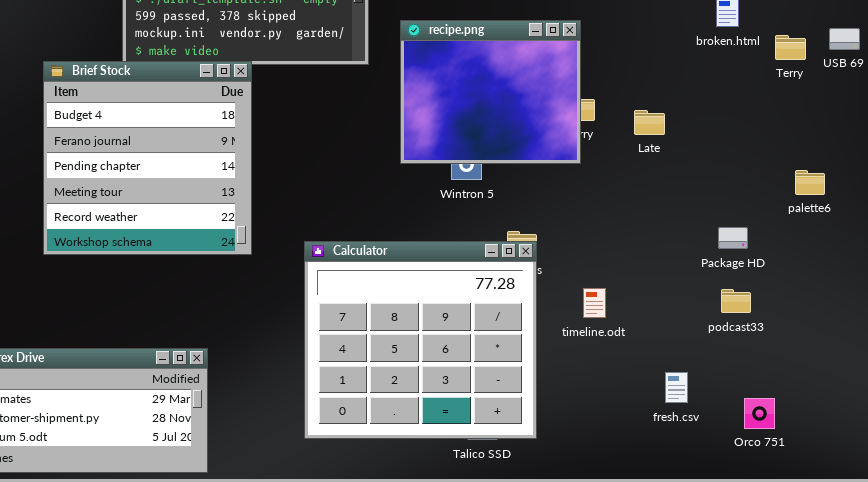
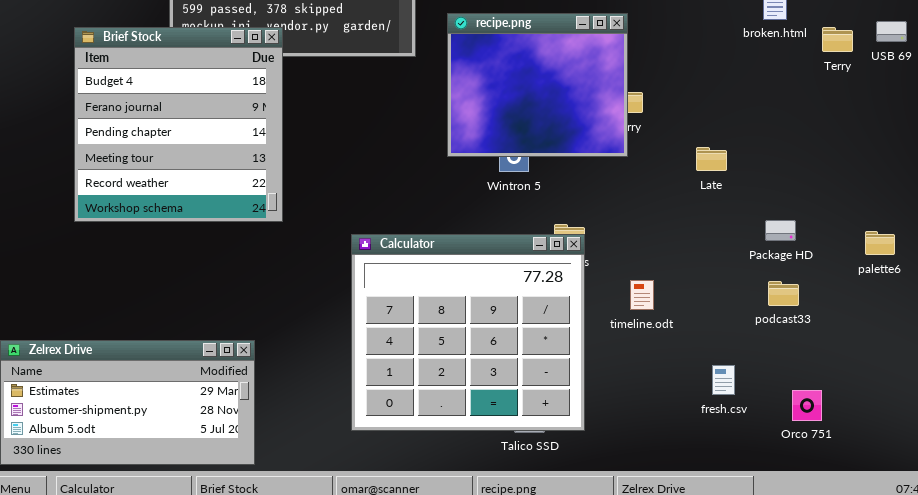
Brief Stock: [43,61,252,255] -> [74,27,283,222], moved
Late: [634,110,665,135] -> [696,147,727,171], moved
palette6: [795,170,825,195] -> [865,231,895,255], moved

